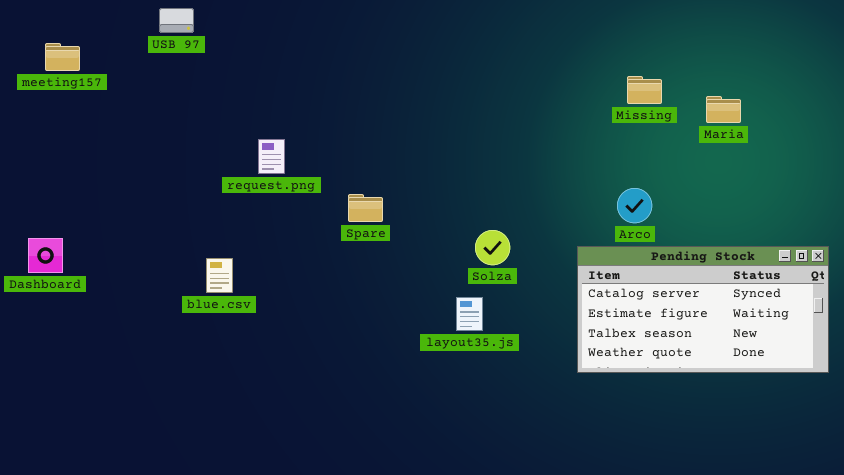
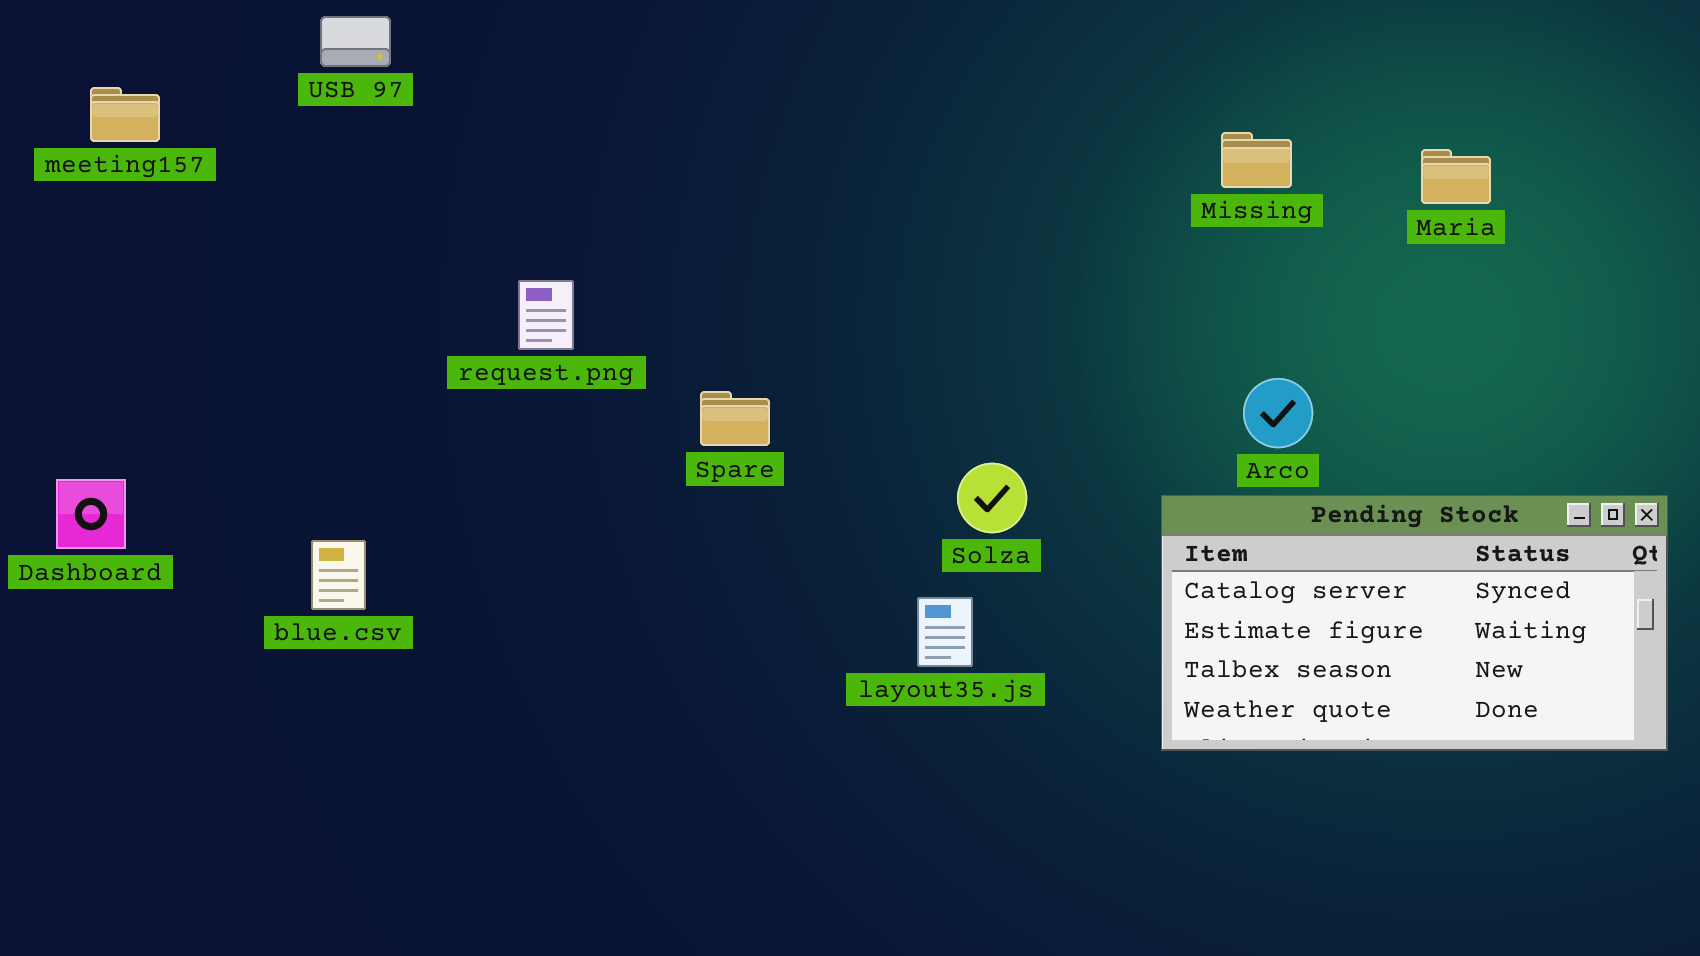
Missing: [627,76,662,104] -> [1221,132,1292,188], moved
Maria: [706,96,741,123] -> [1421,149,1491,204], moved
blue.csv: [206,258,233,293] -> [311,540,366,610], moved

